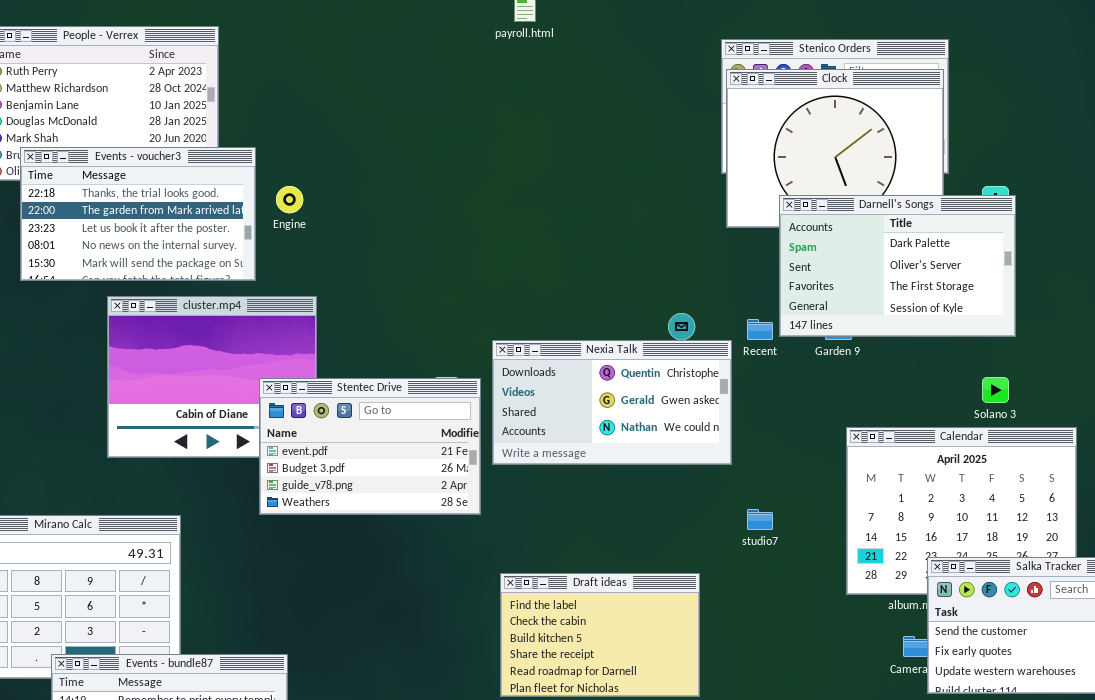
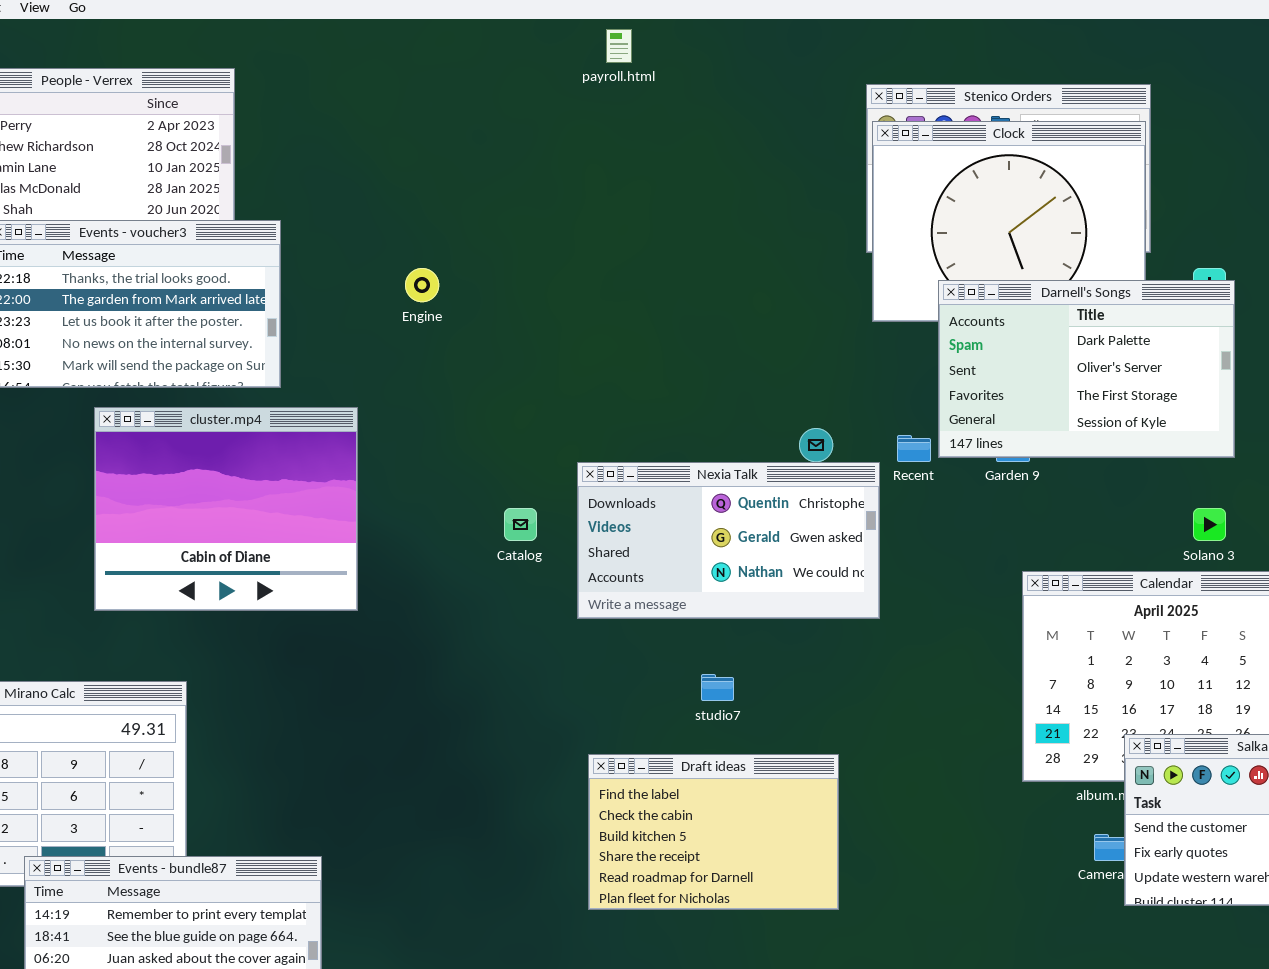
Engine: [276,186,303,213] -> [405,268,439,302], moved
Stentec Drive: [259,378,481,515] -> none, closed
studio7: [747,509,773,530] -> [701,674,734,701], moved

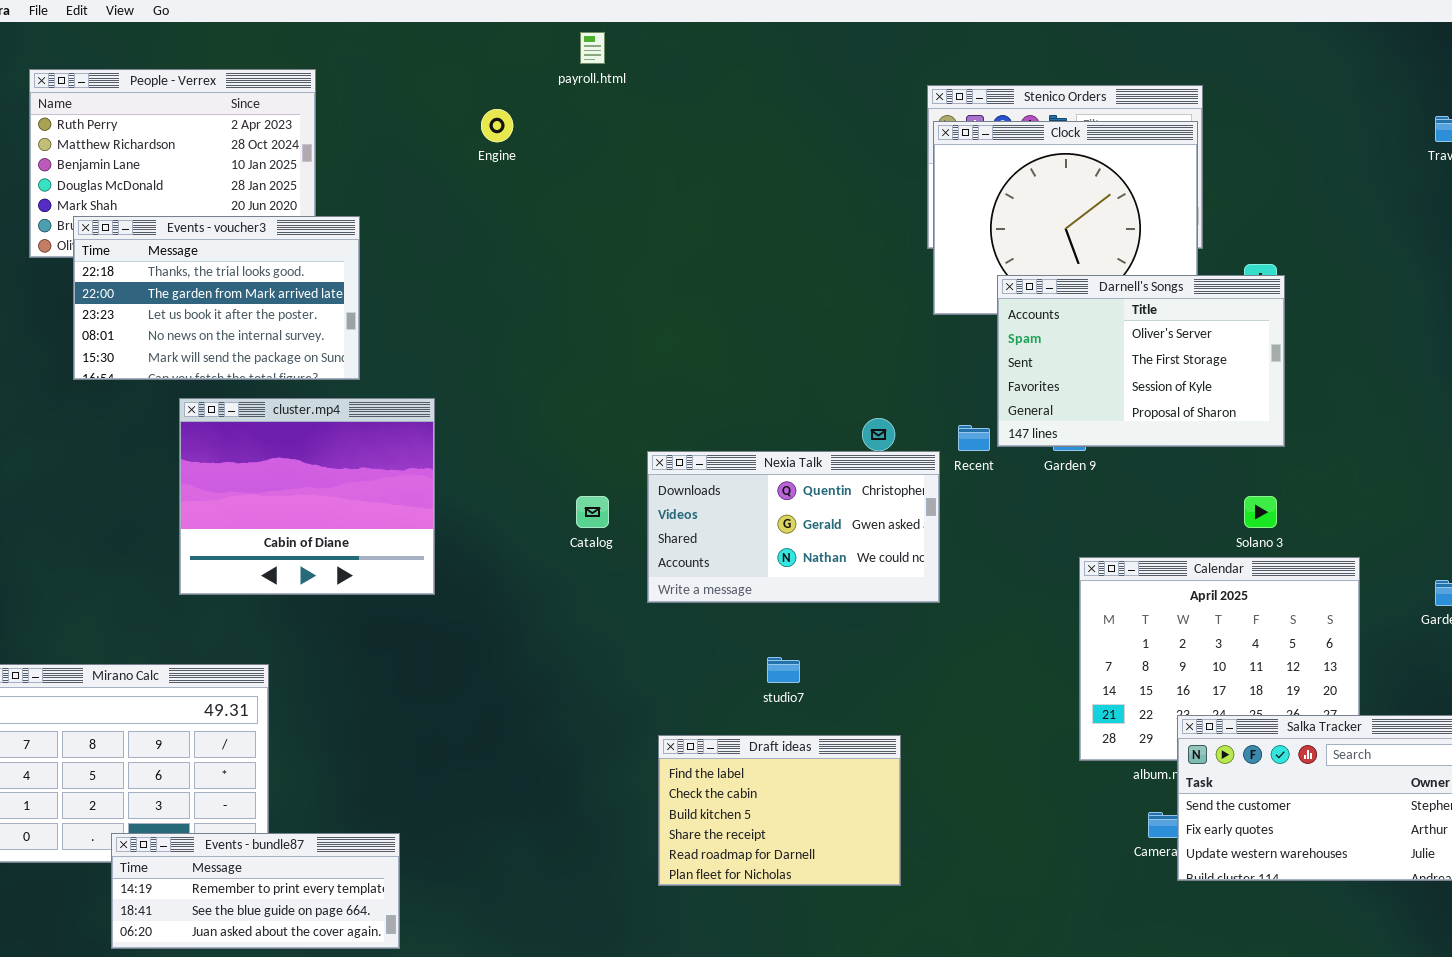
payroll.html: [606,29,632,63] -> [580,32,605,64], moved
Engine: [405,268,439,302] -> [481,109,513,142], moved
Darnell's Songs: [938,280,1235,458] -> [997,275,1285,447], scrolled down 1 row

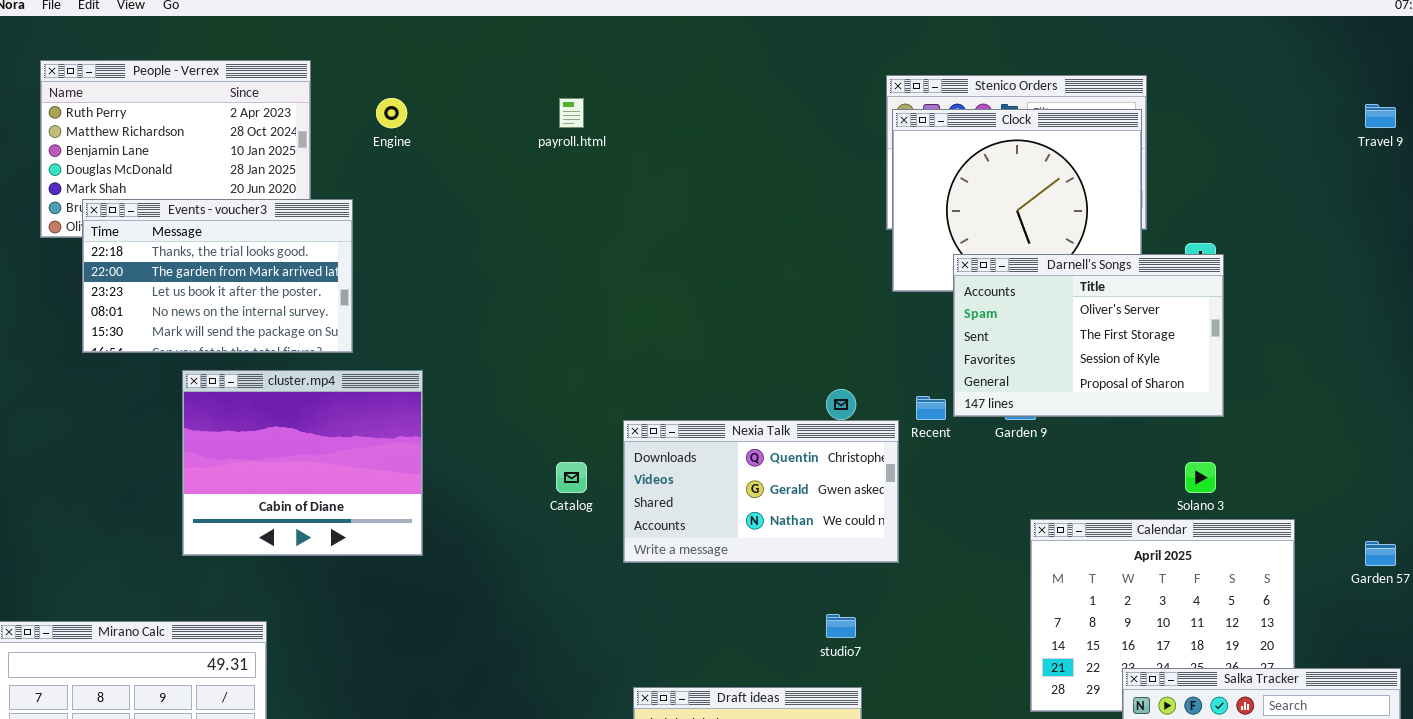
payroll.html: [580,32,605,64] -> [559,98,584,128], moved
Engine: [481,109,513,142] -> [376,98,407,128], moved
studio7: [767,657,800,683] -> [826,614,856,638], moved

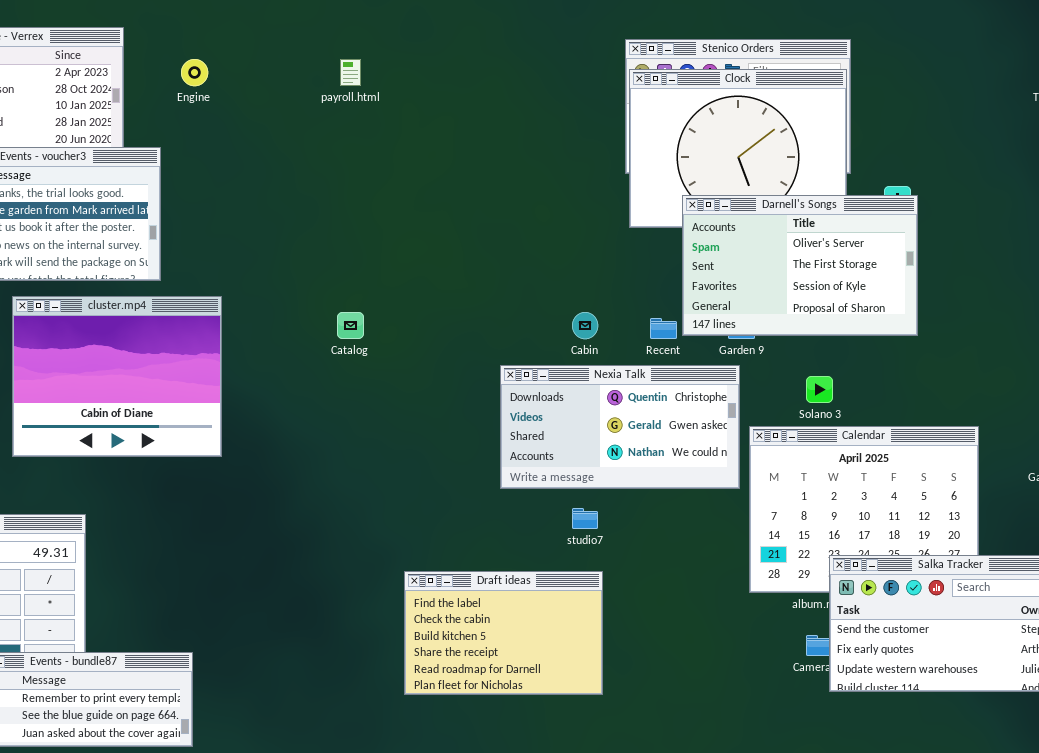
Nexia Talk: [623,420,899,563] -> [500,365,740,489], moved
Catalog: [556,462,587,493] -> [337,312,364,339], moved
Solano 3: [1185,462,1216,493] -> [806,376,833,403], moved

